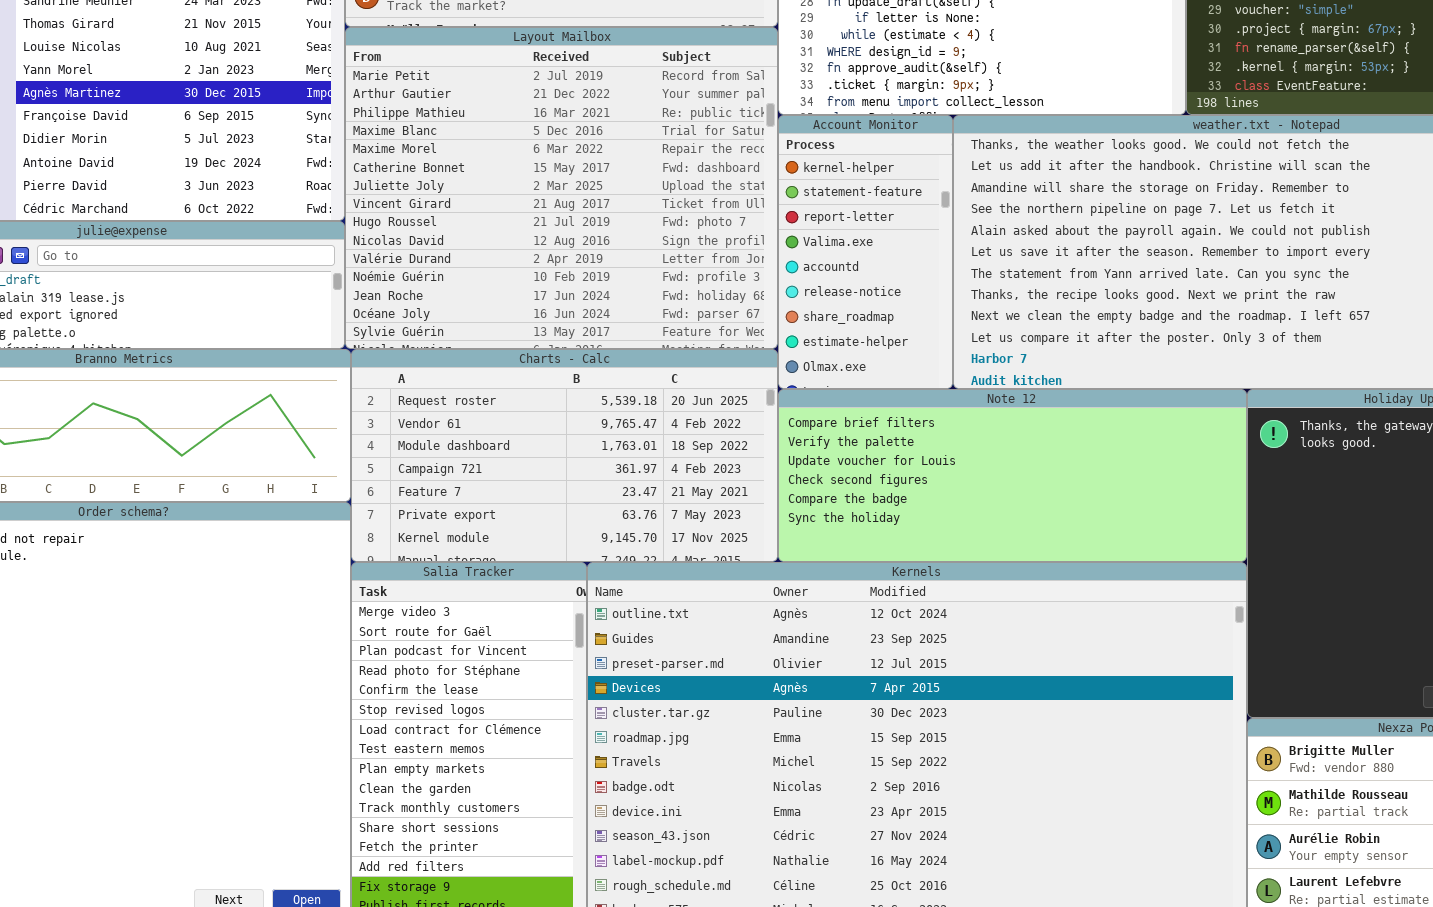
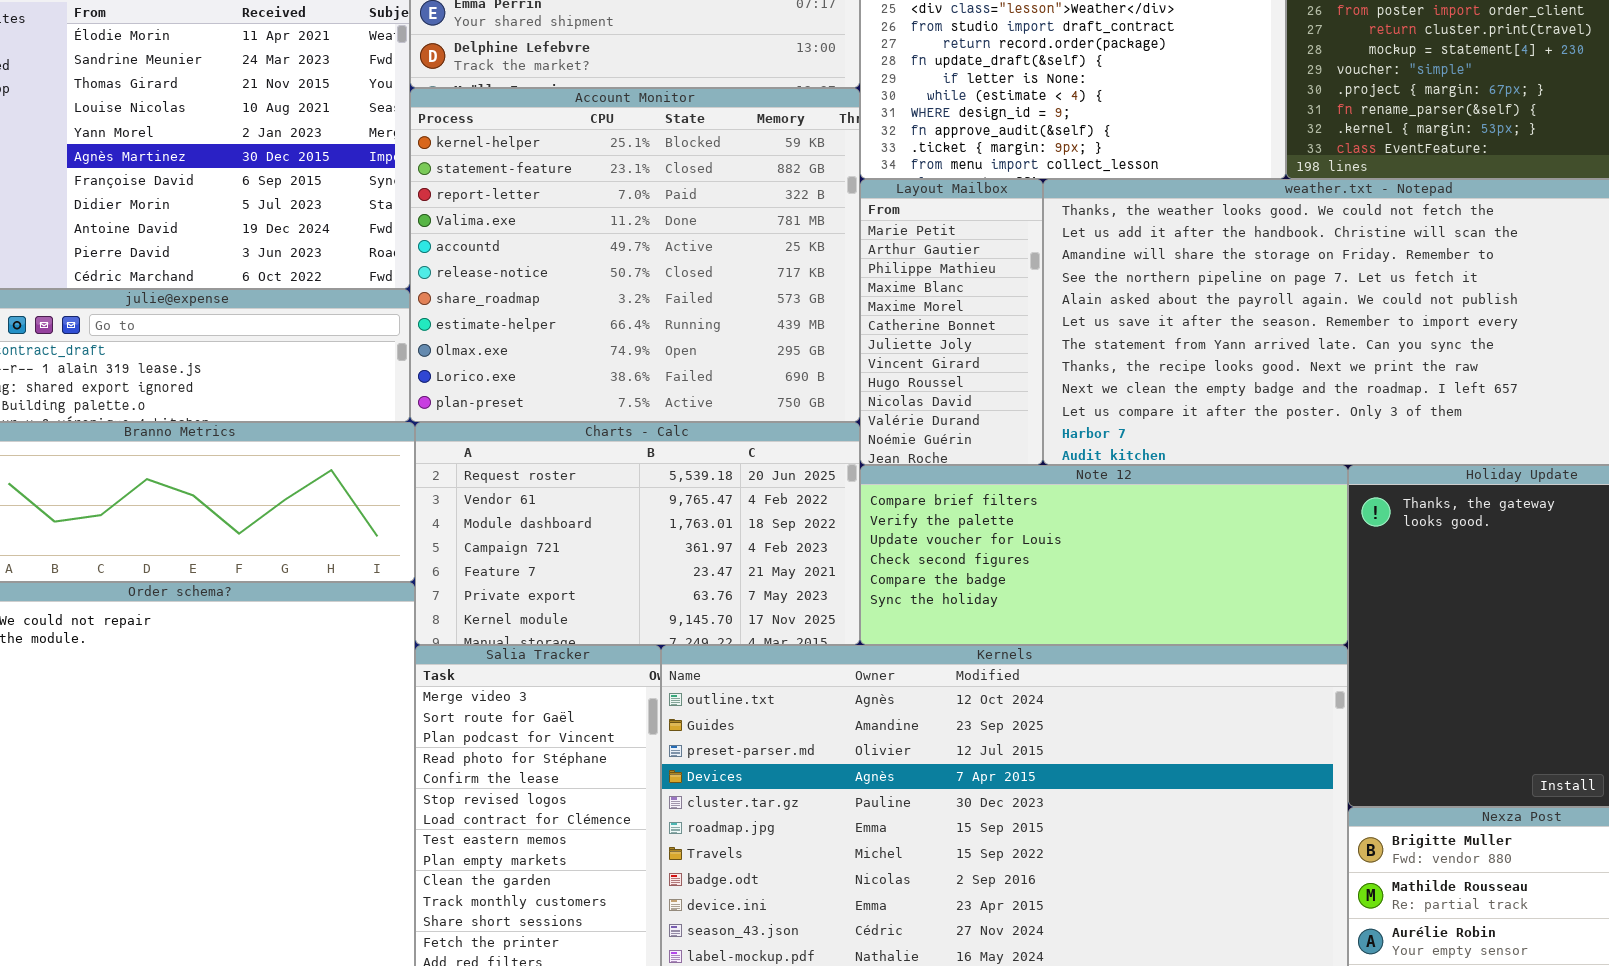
Layout Mailbox: [345,27,778,349] -> [860,179,1043,465], moved, resized
Account Monitor: [778,115,953,389] -> [410,88,860,422], moved, resized

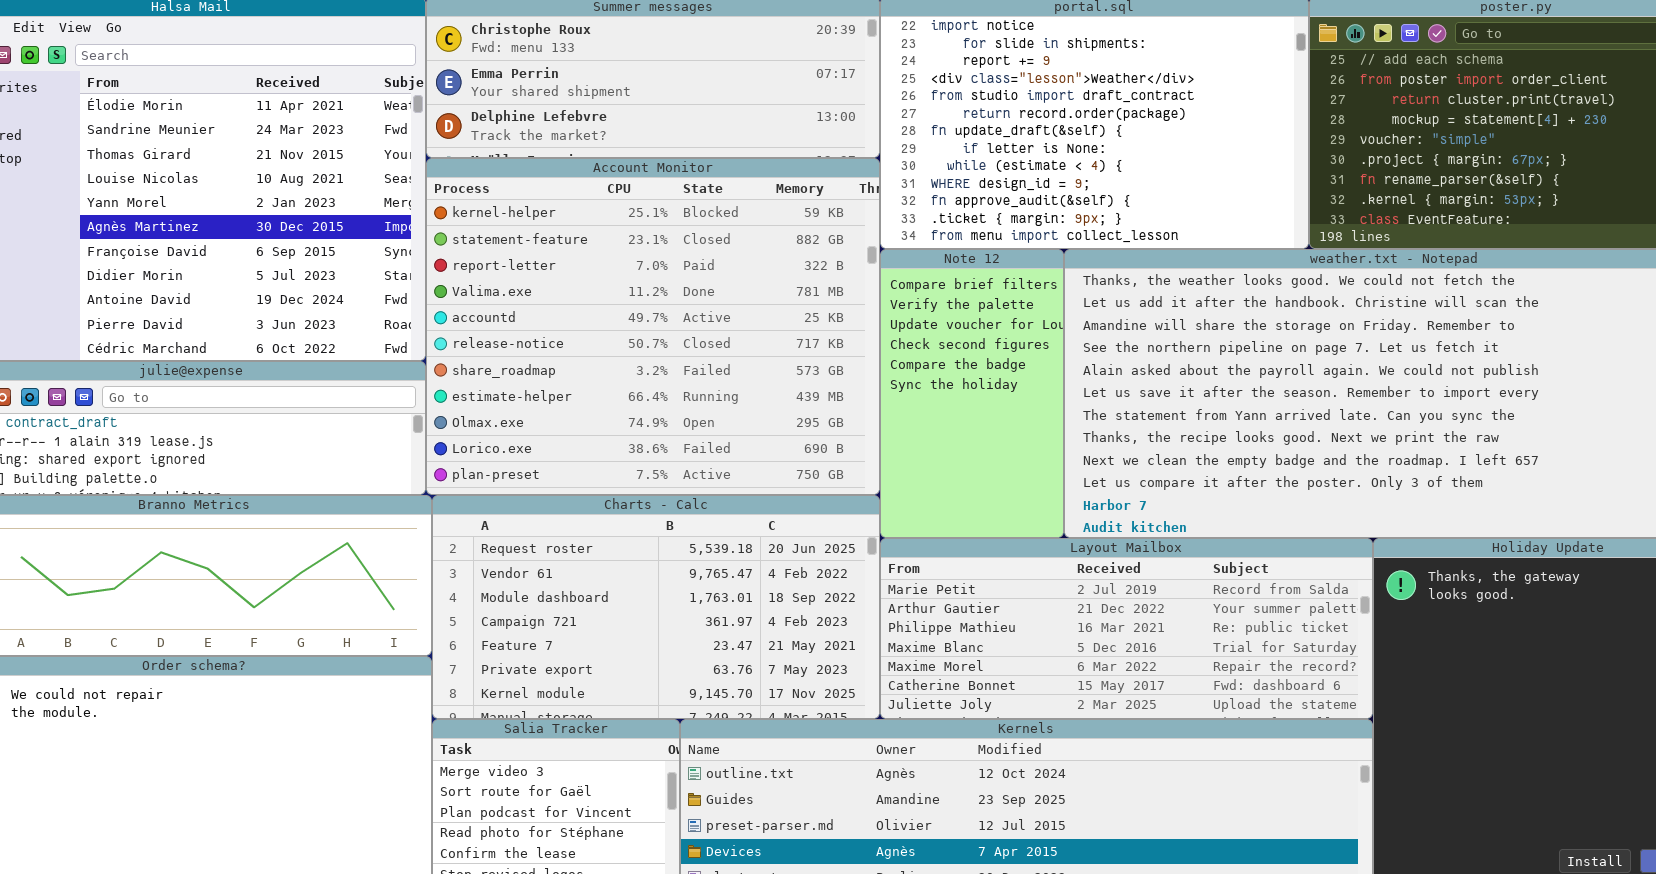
Layout Mailbox: [860,179,1043,465] -> [880,538,1373,719], moved, resized
Note 12: [860,465,1348,645] -> [880,249,1064,538], moved, resized

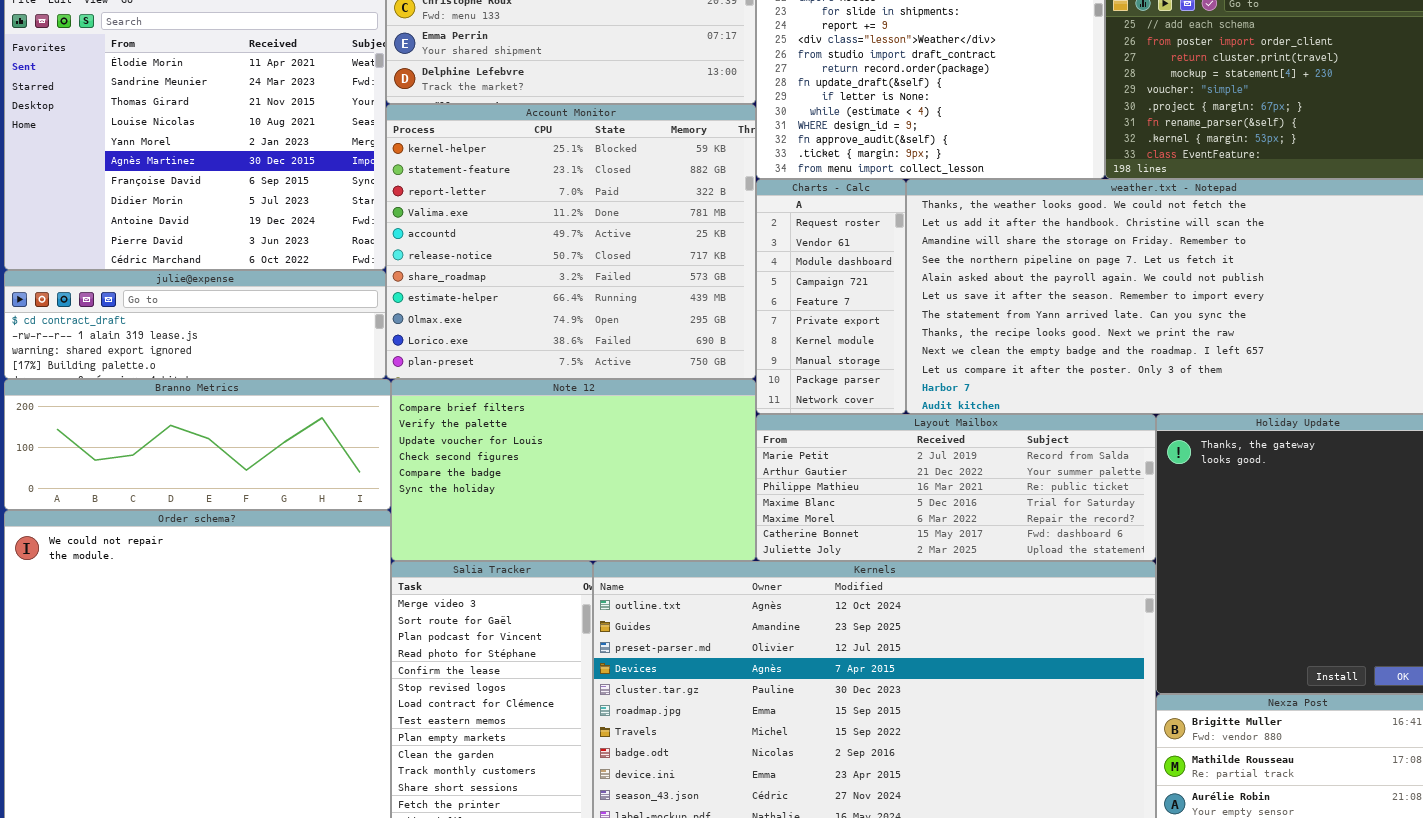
Note 12: [880,249,1064,538] -> [391,379,756,561], moved, resized
Charts - Calc: [432,495,880,719] -> [756,179,906,414], moved, resized

